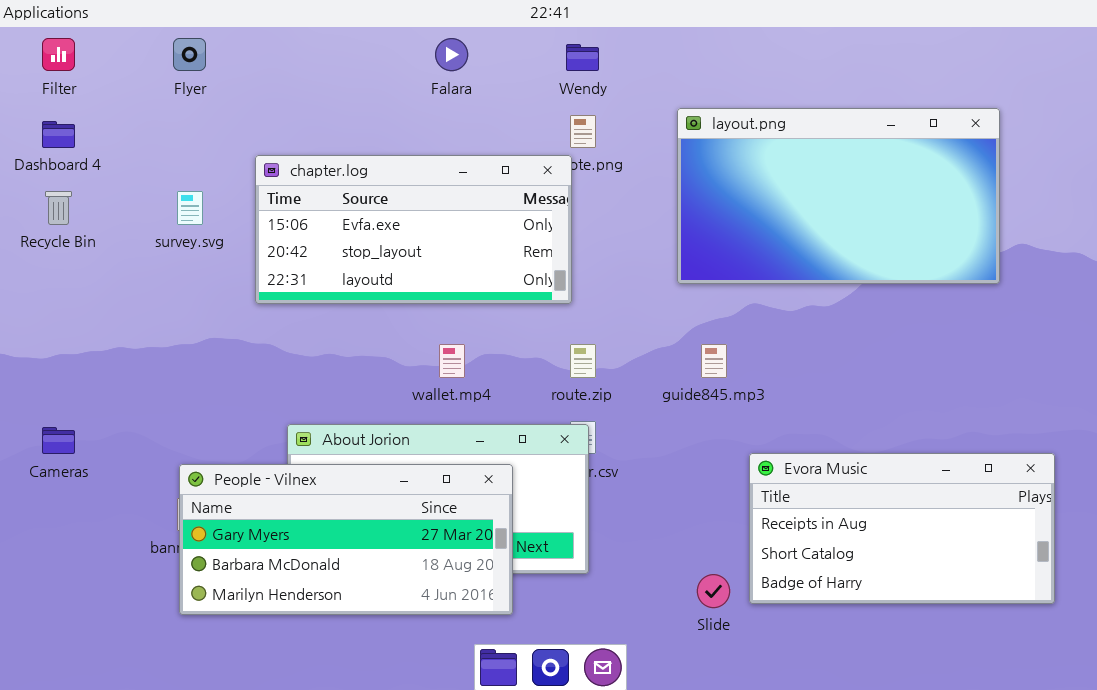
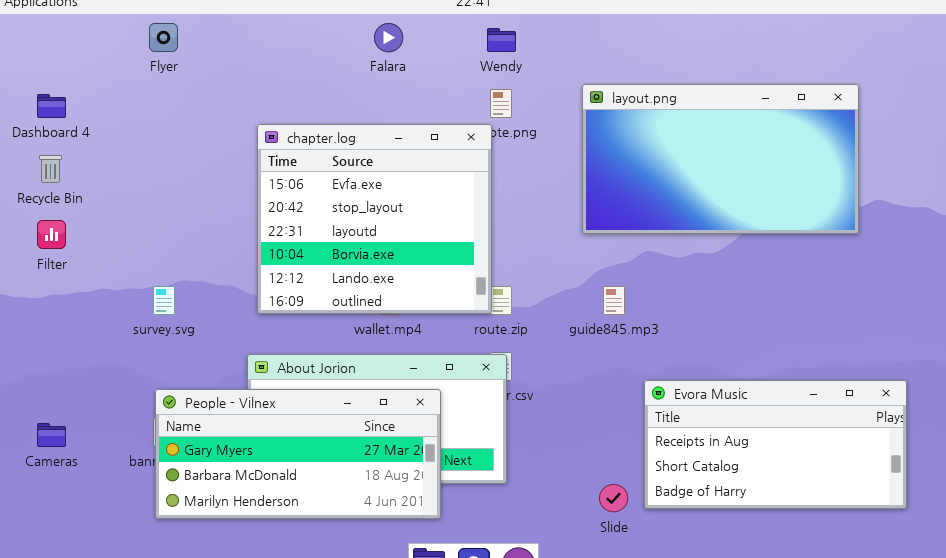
Filter: [42,38,75,71] -> [37,220,66,249], moved
chapter.log: [255,155,572,304] -> [257,124,492,314], resized
survey.svg: [177,191,203,225] -> [153,286,175,315], moved
Cameras: [42,427,75,454] -> [37,423,66,447], moved

